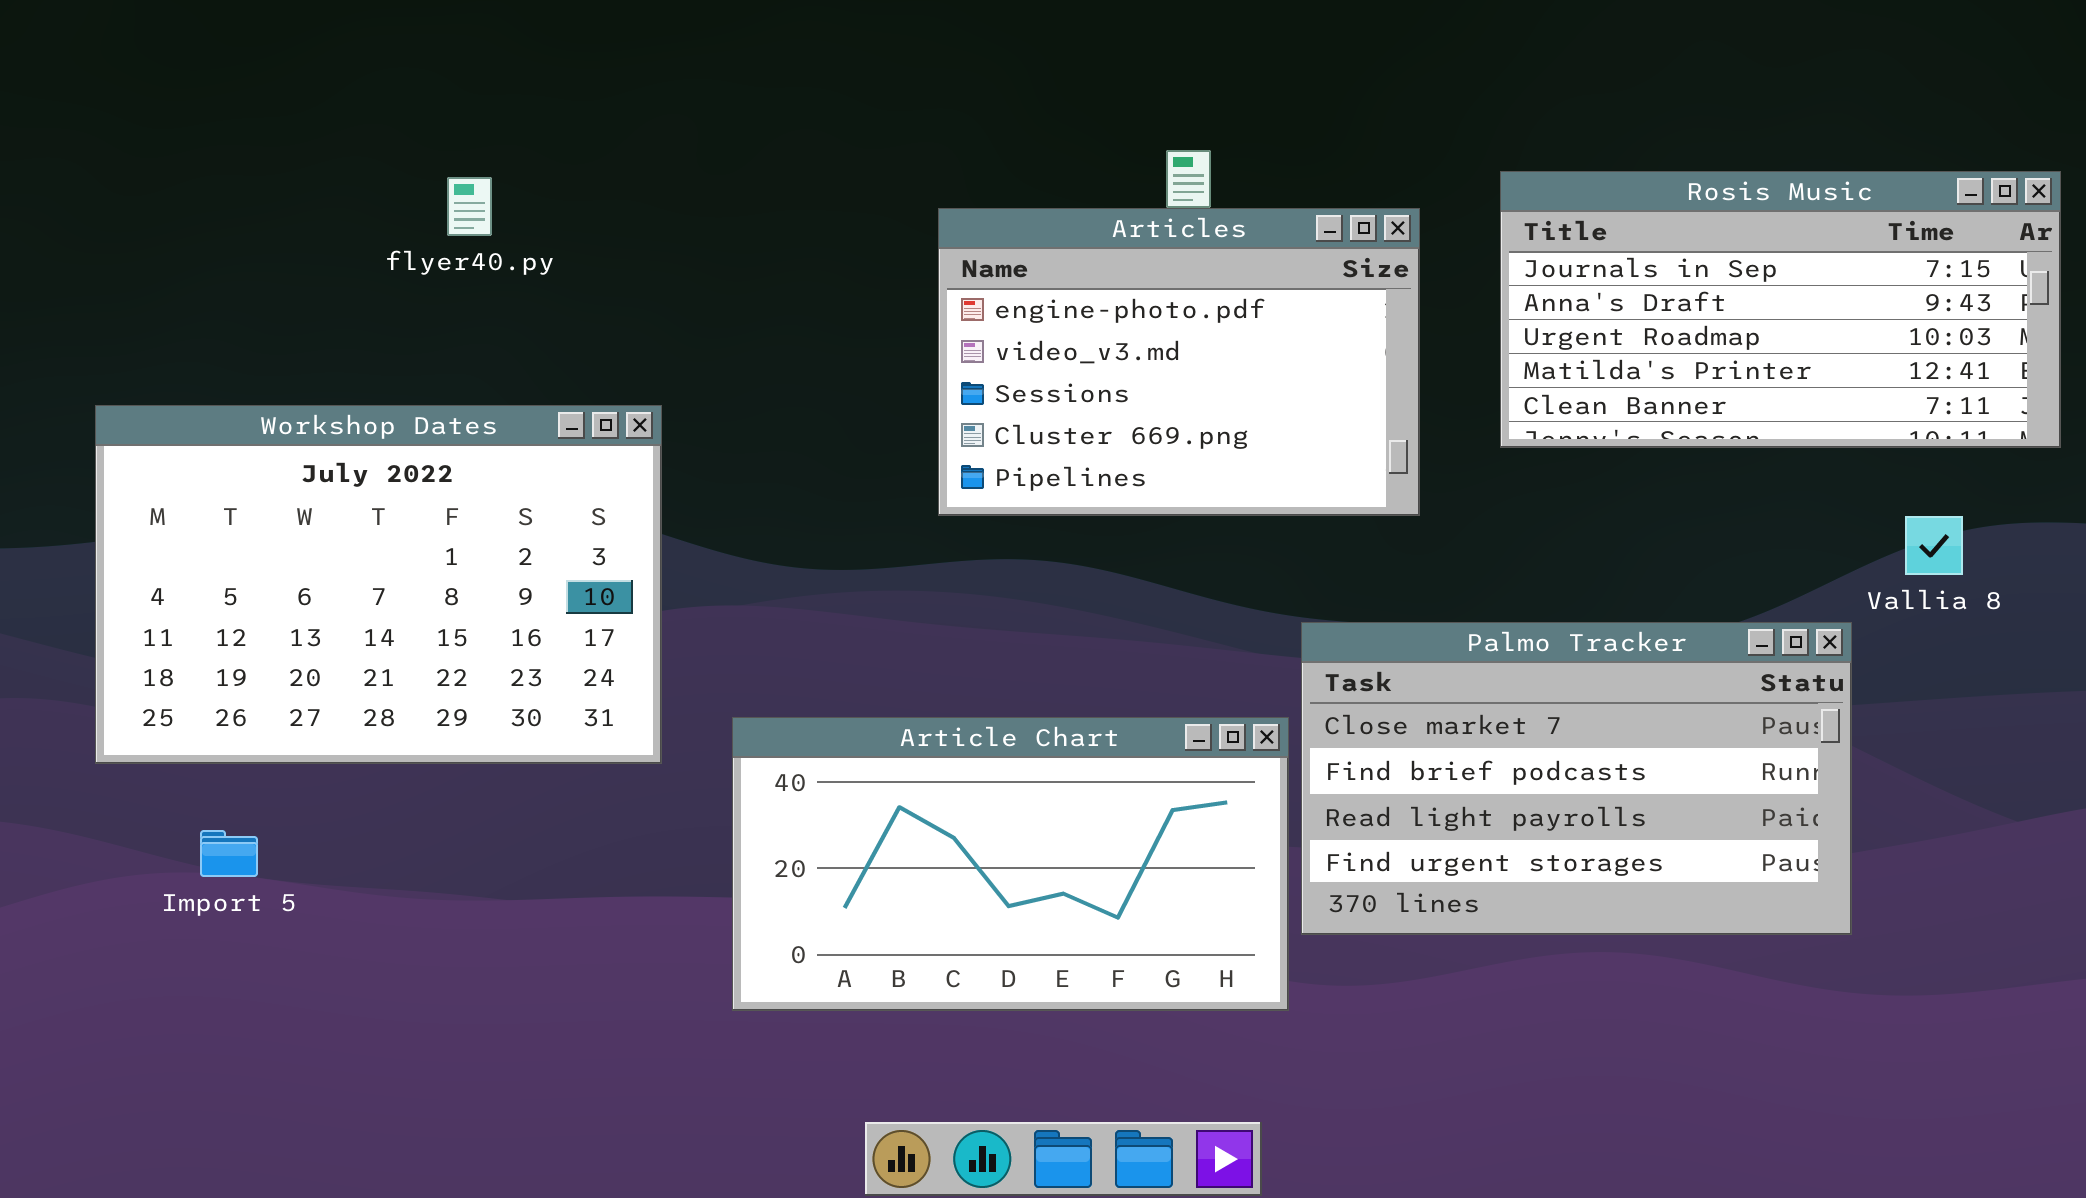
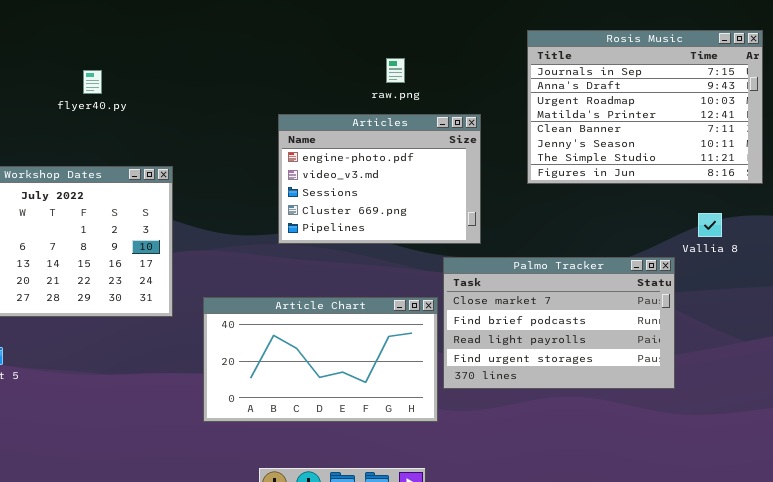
Rosis Music: [1500,171,2061,448] -> [527,30,763,184], resized
Articles: [938,208,1420,516] -> [278,114,481,244], moved

